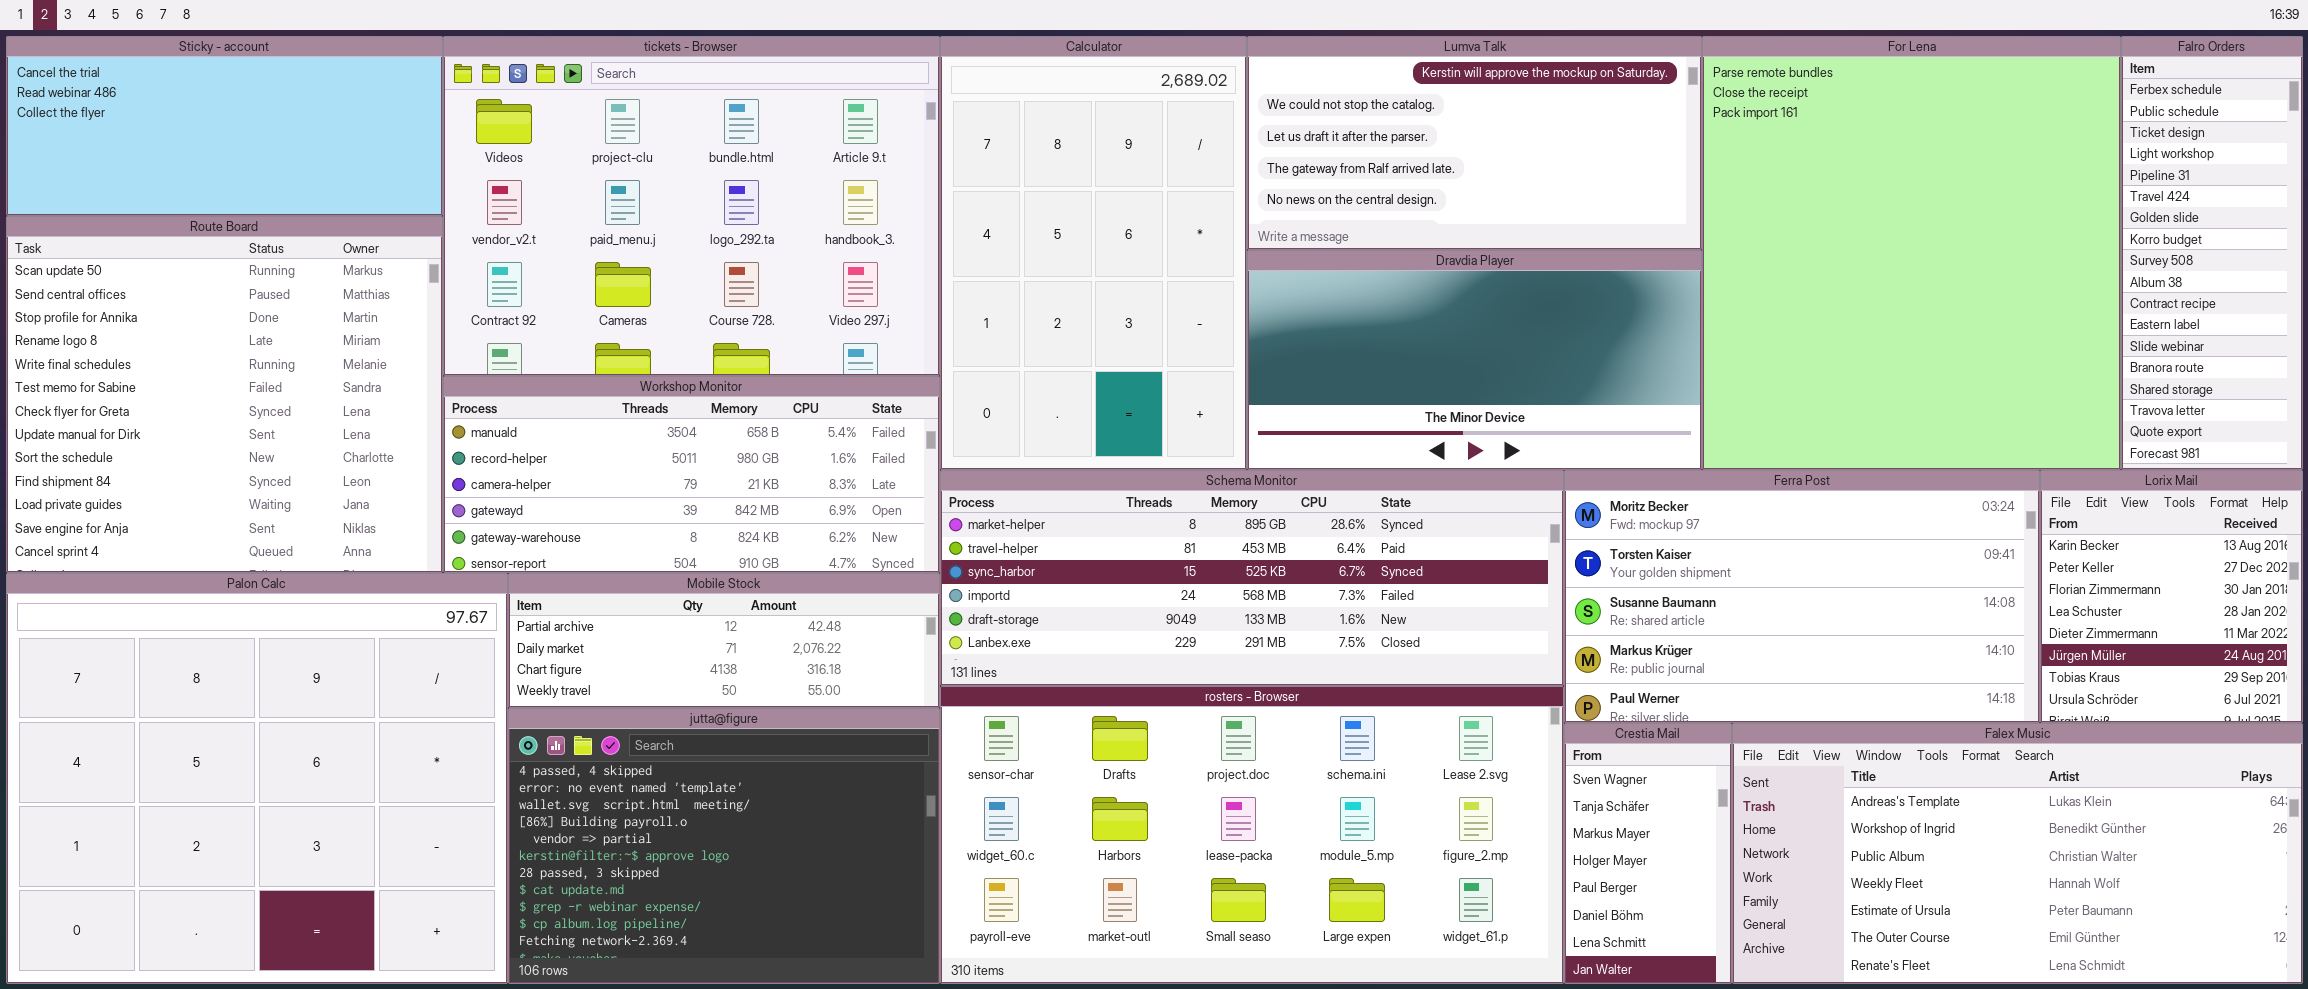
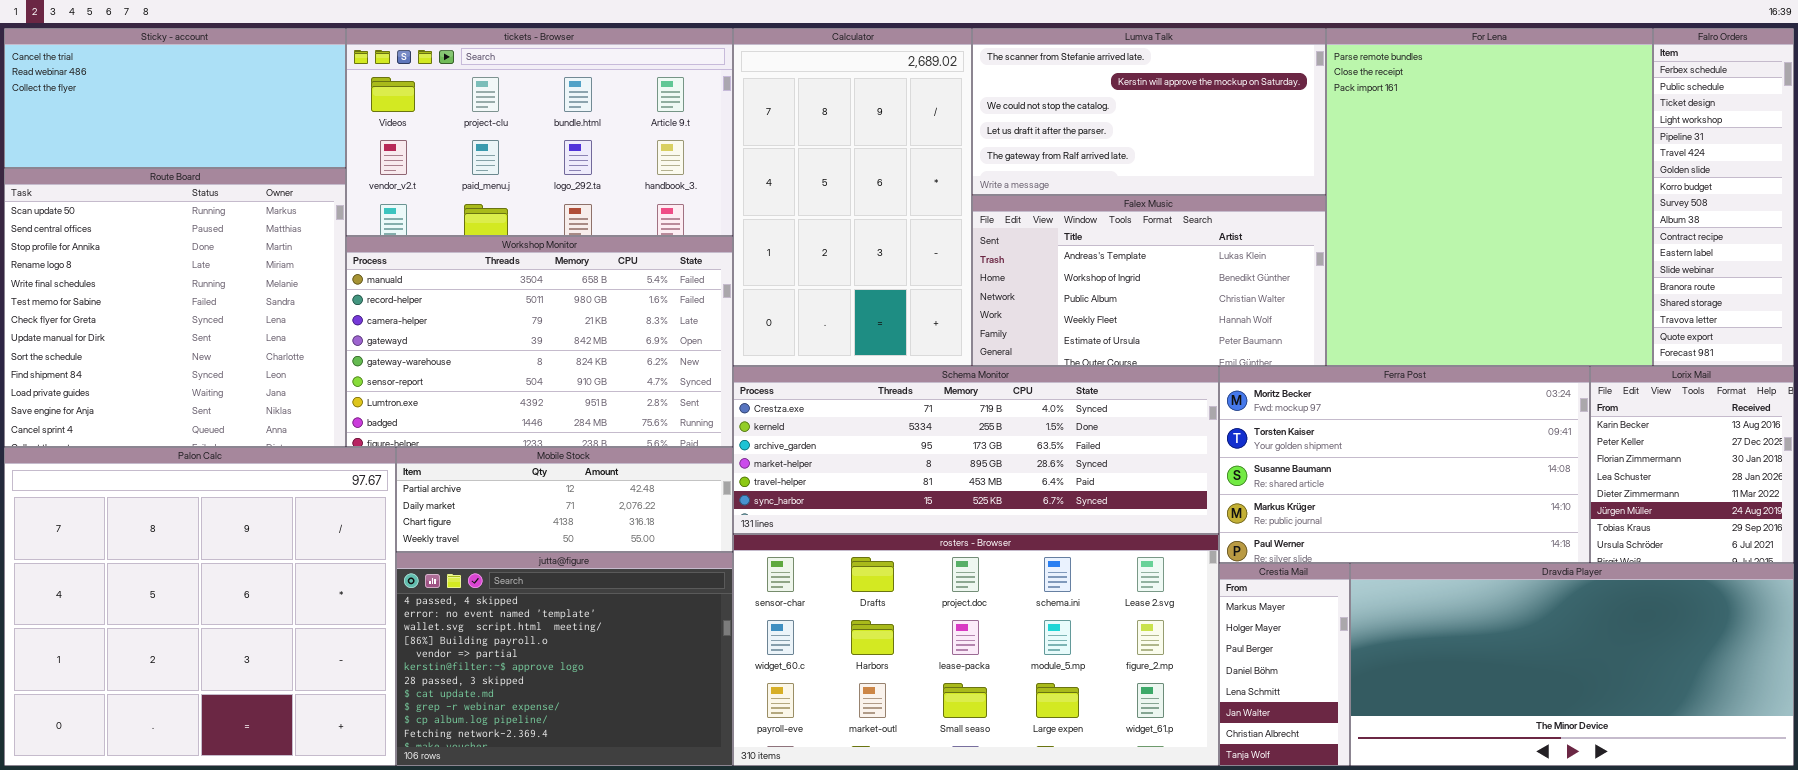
tickets - Browser: [443,36,940,376] -> [346,28,733,236], resized
Lumva Talk: [1247,36,1702,250] -> [972,28,1326,195], scrolled up 1 row
Dravdia Player: [1247,250,1702,470] -> [1350,563,1794,766], moved, resized
Workshop Monitor: [443,376,940,573] -> [346,236,733,447], resized
Schema Monitor: [940,470,1564,686] -> [733,366,1219,534], scrolled up 3 rows
Crestia Mail: [1564,723,1732,984] -> [1219,563,1350,766], scrolled down 2 rows
Falex Music: [1732,723,2303,984] -> [972,195,1326,366], moved, resized

